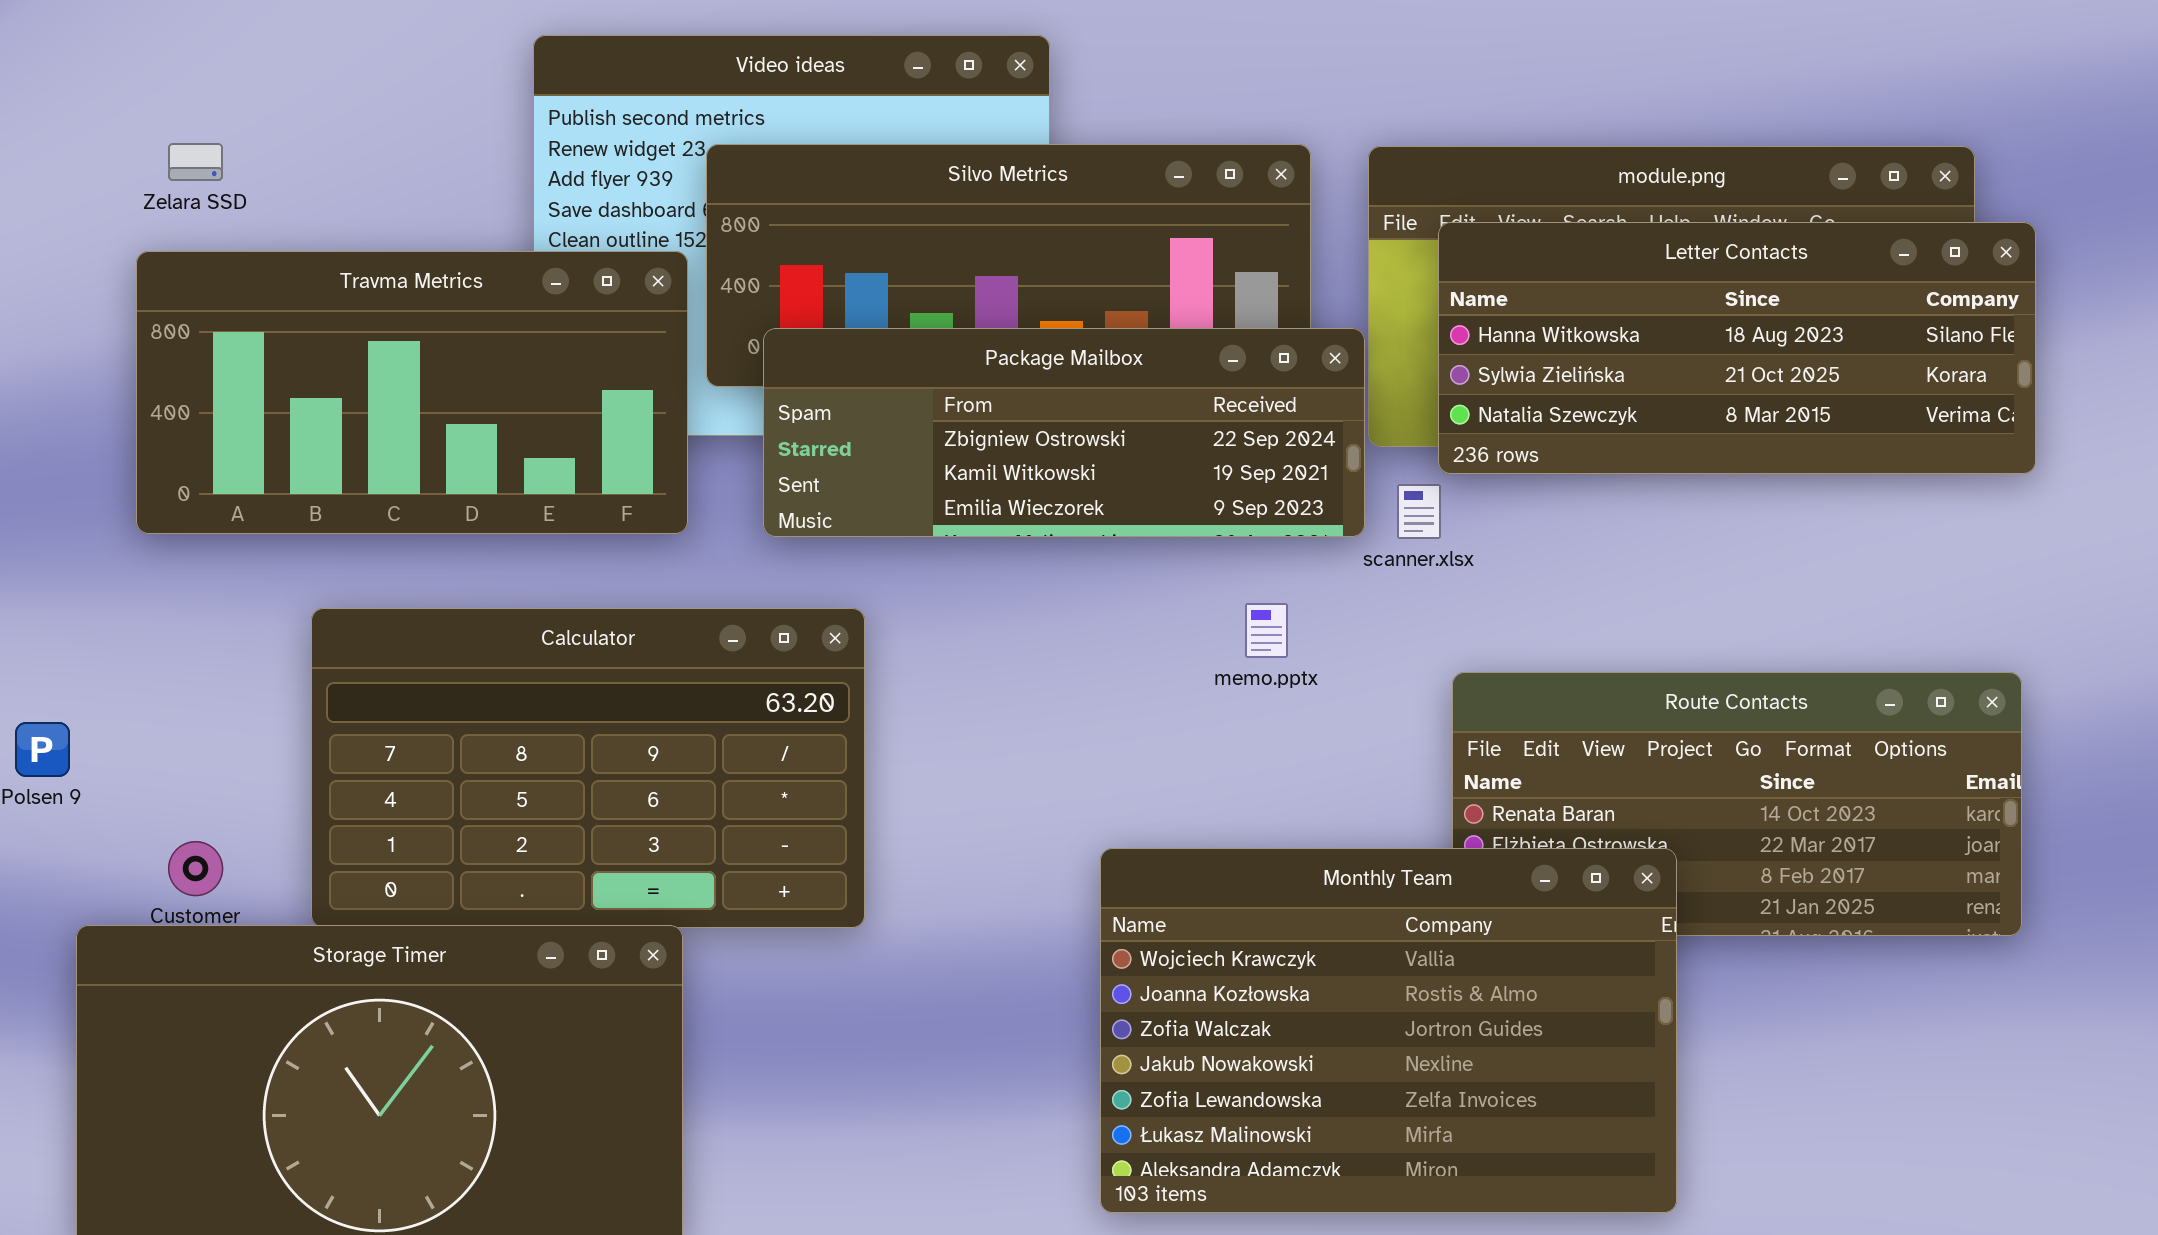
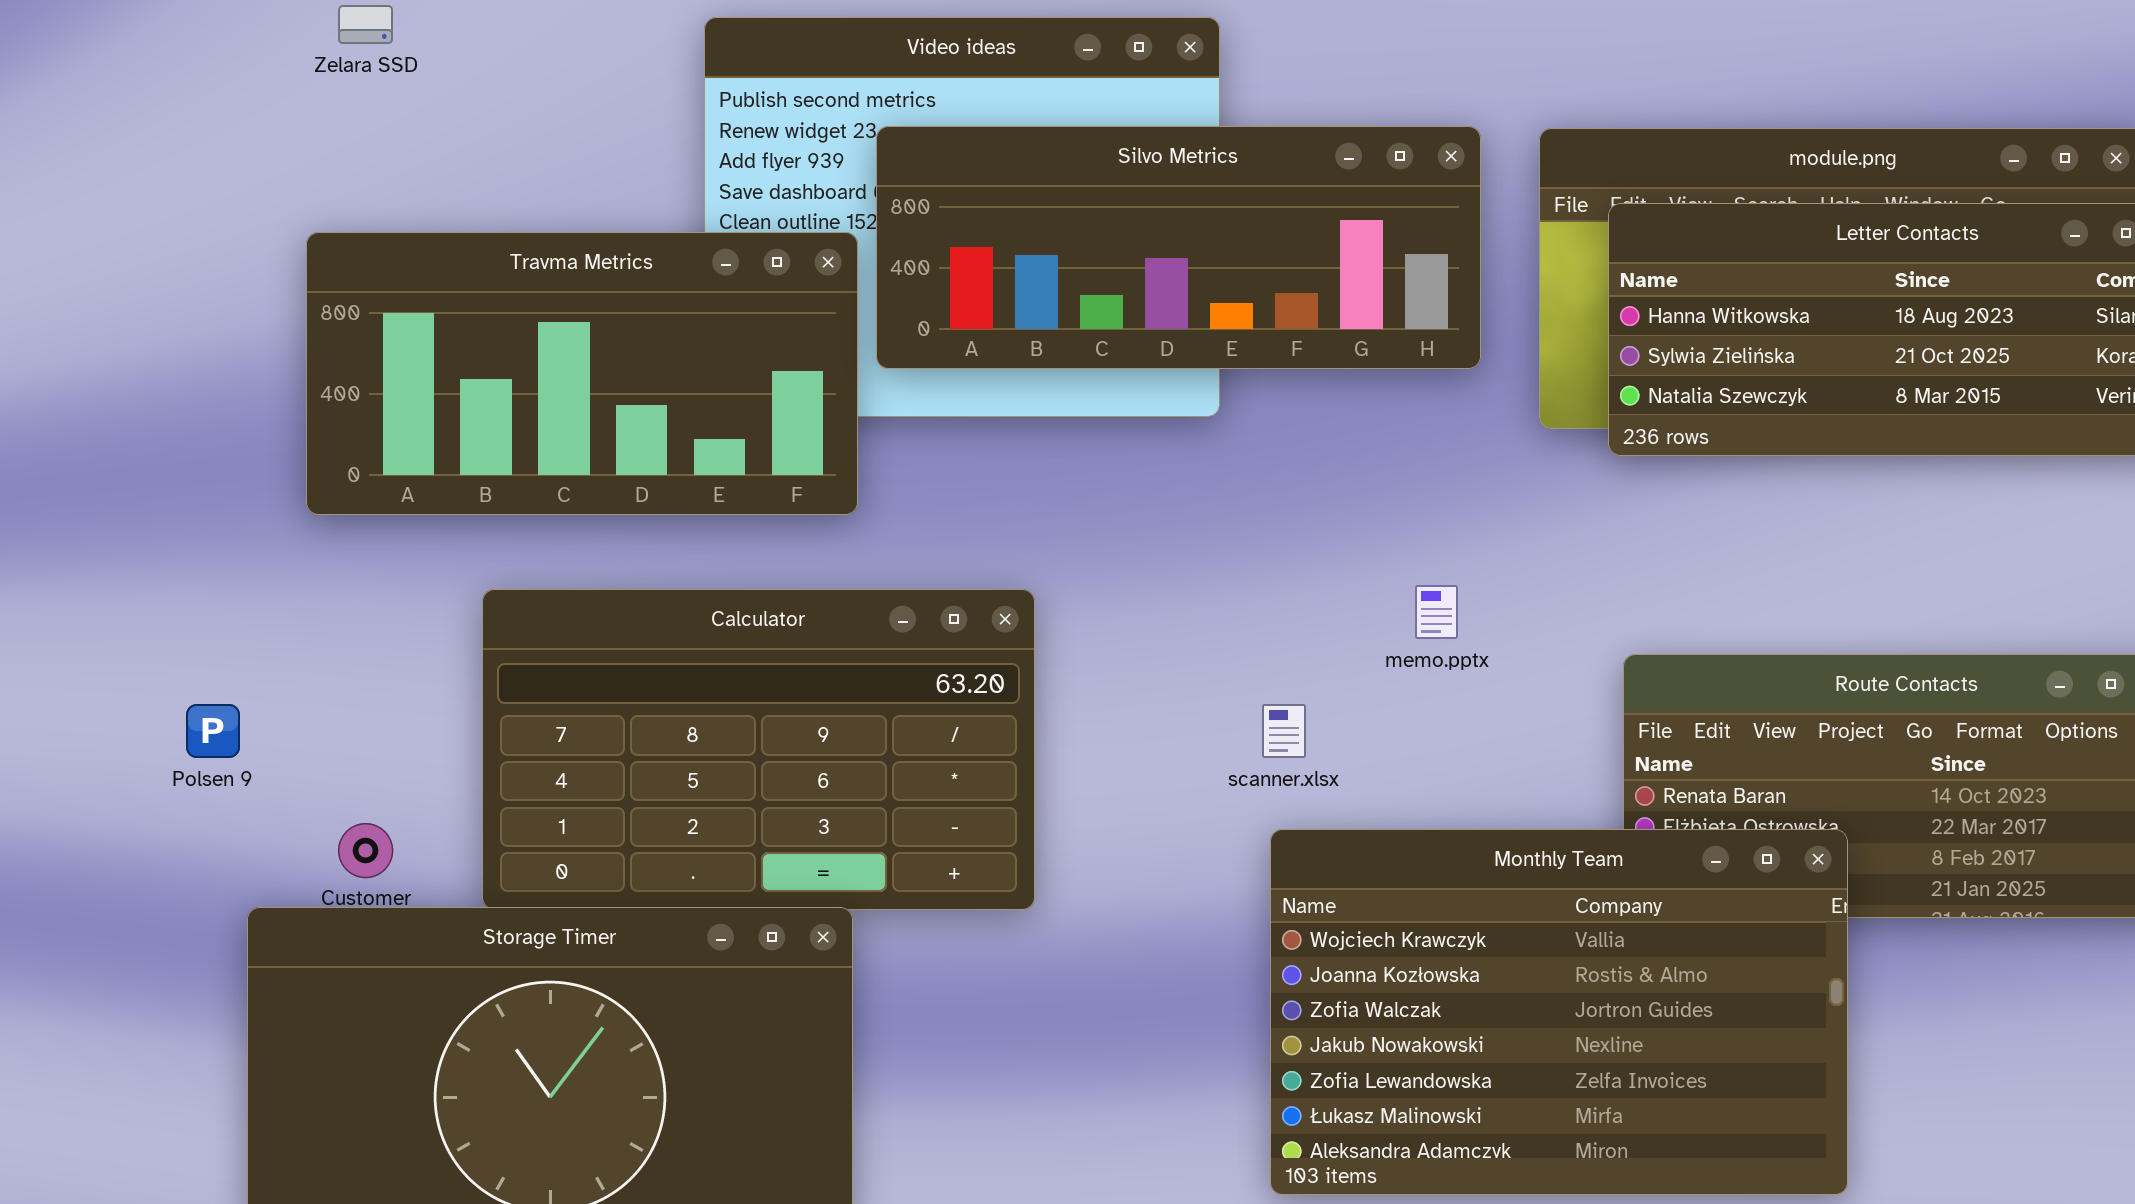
Zelara SSD: [168,143,223,181] -> [338,5,393,44], moved
Package Mailbox: [763,328,1365,537] -> none, closed
scanner.xlsx: [1397,484,1441,539] -> [1262,704,1306,758], moved

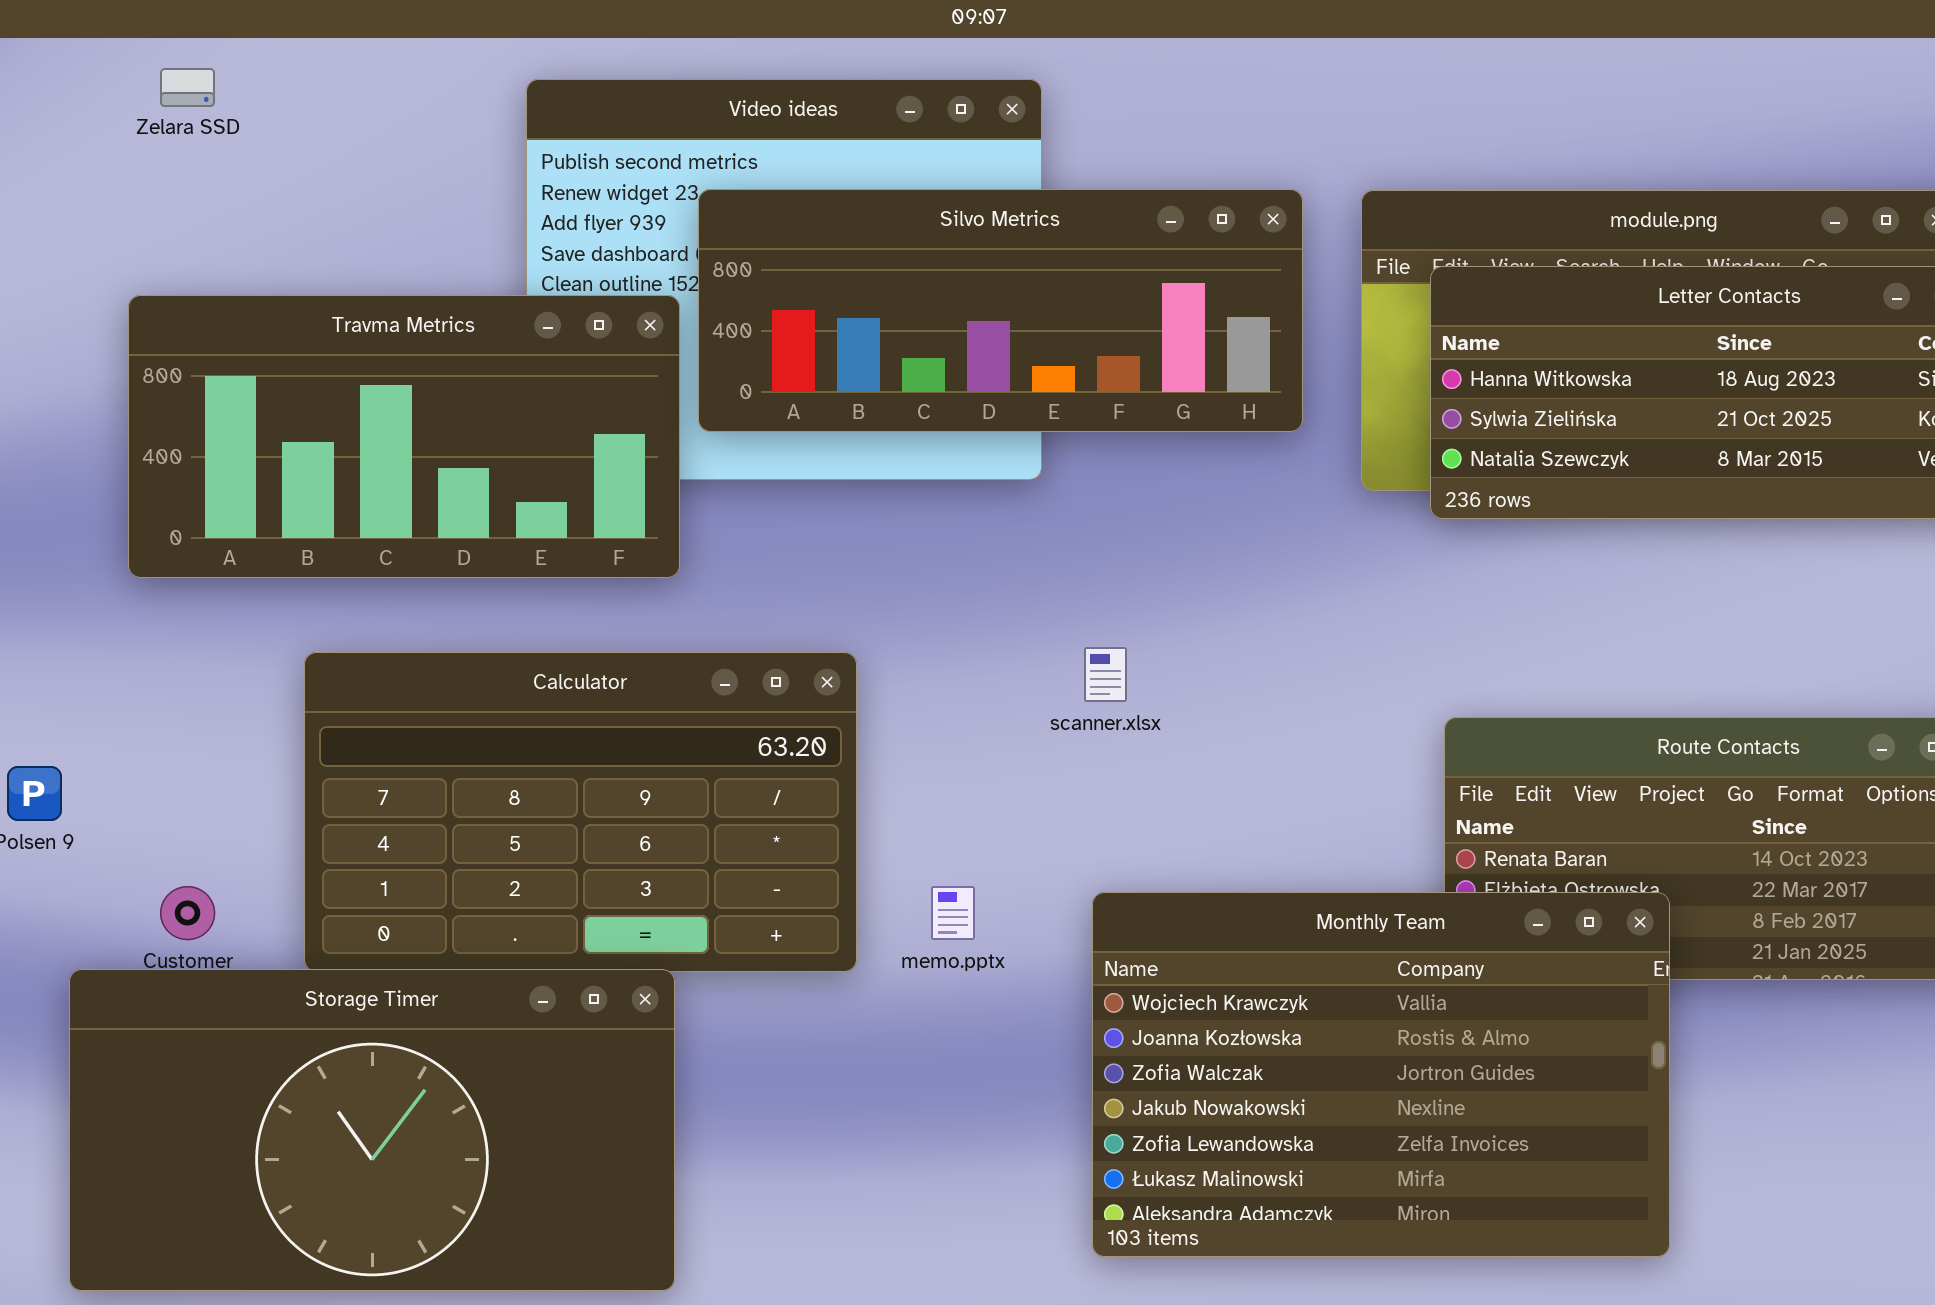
memo.pptx: [1415,585,1458,639] -> [931,886,975,940], moved
scanner.xlsx: [1262,704,1306,758] -> [1084,647,1127,702], moved

